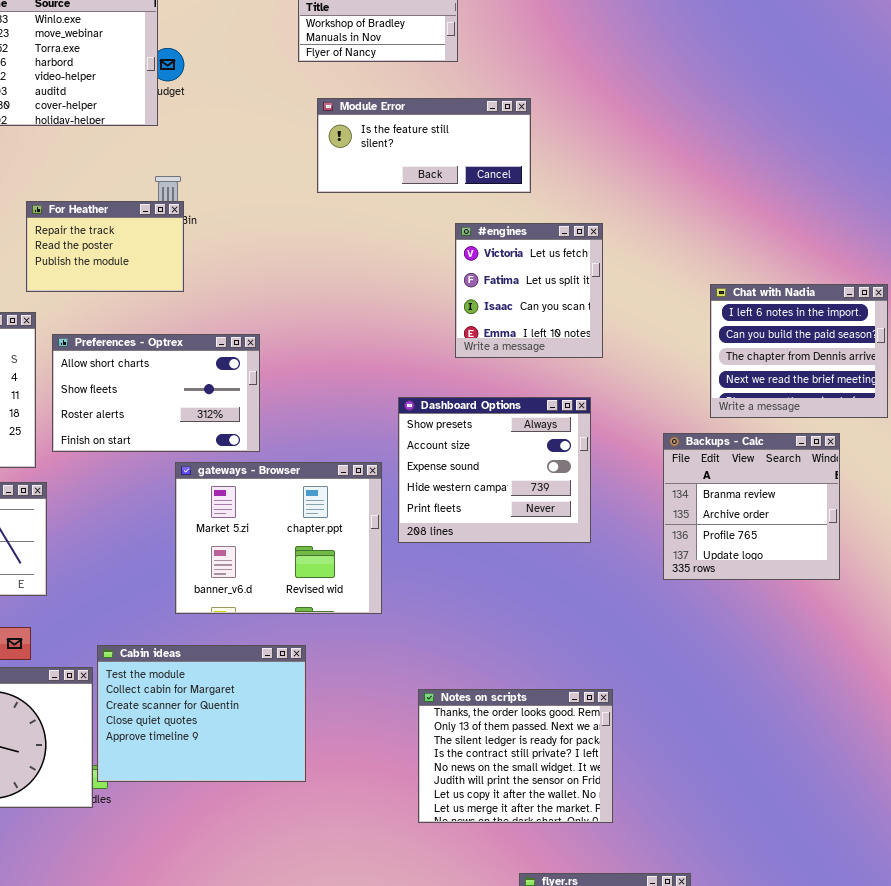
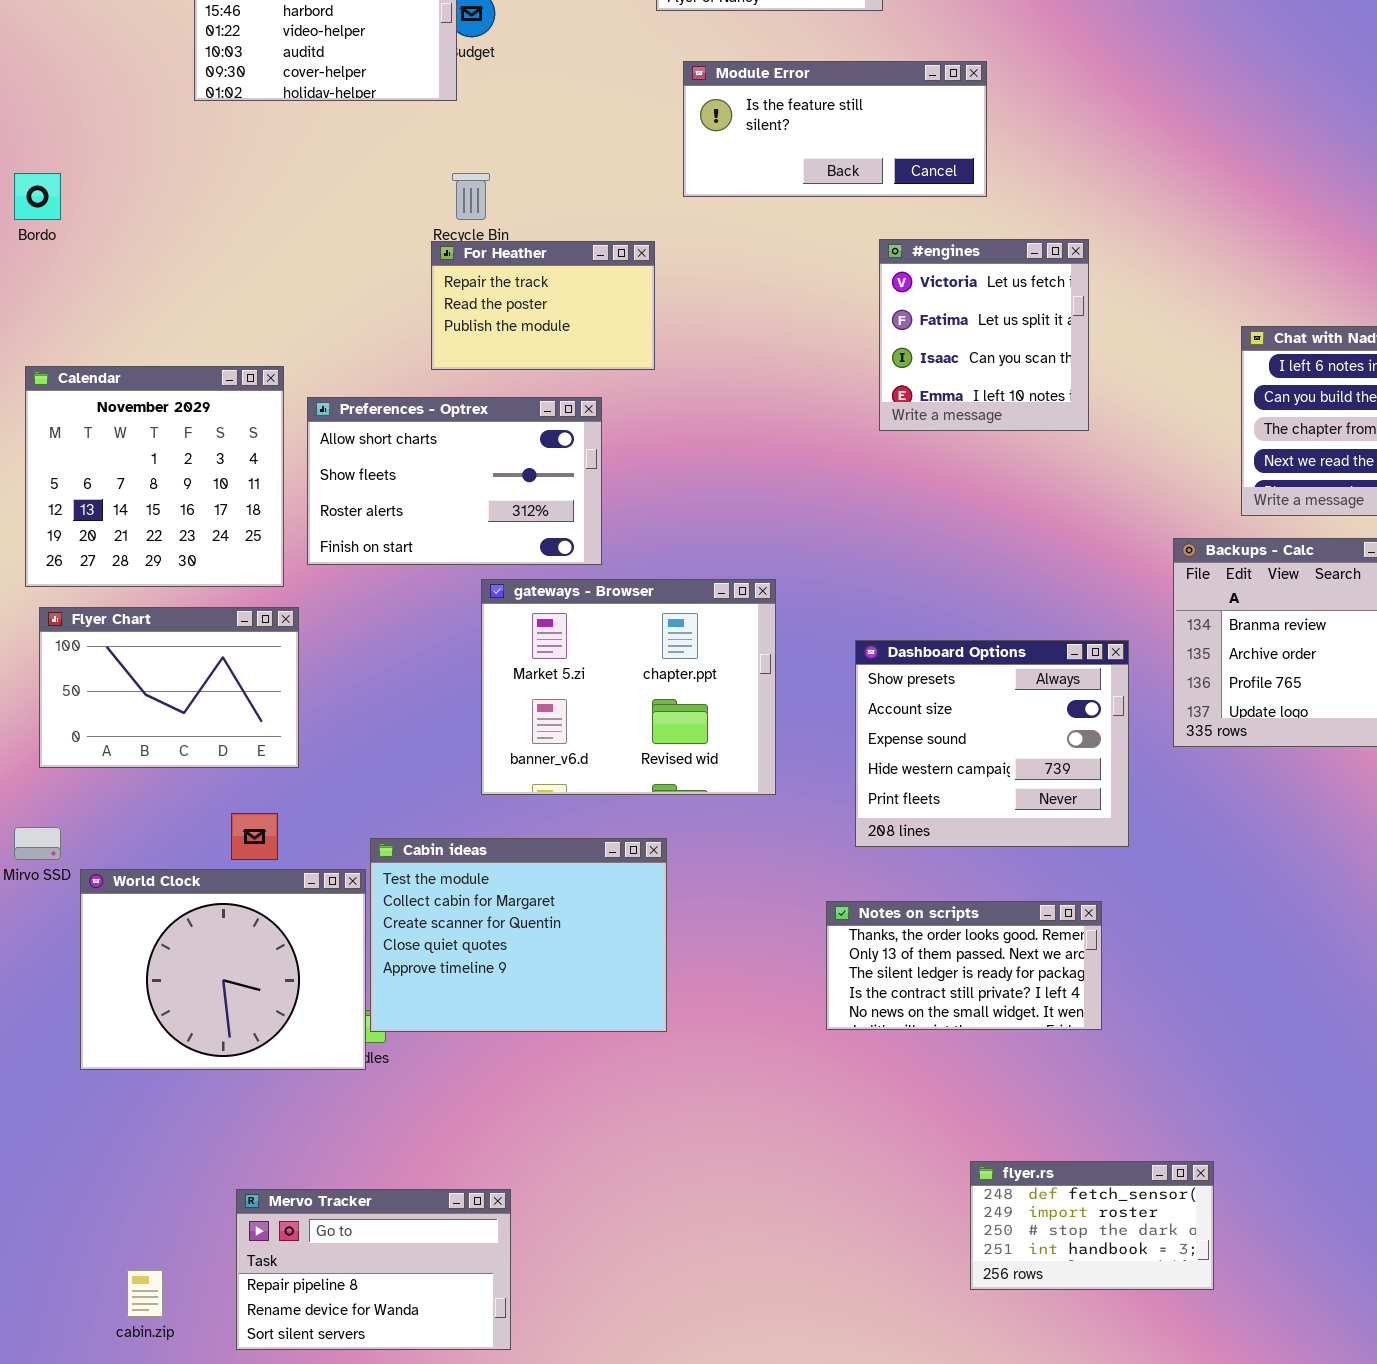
For Heather: [26,201,184,292] -> [431,241,655,370], moved
Dashboard Options: [398,397,591,543] -> [855,640,1129,847], moved
Notes on scripts: [418,689,613,823] -> [826,901,1102,1030], resized

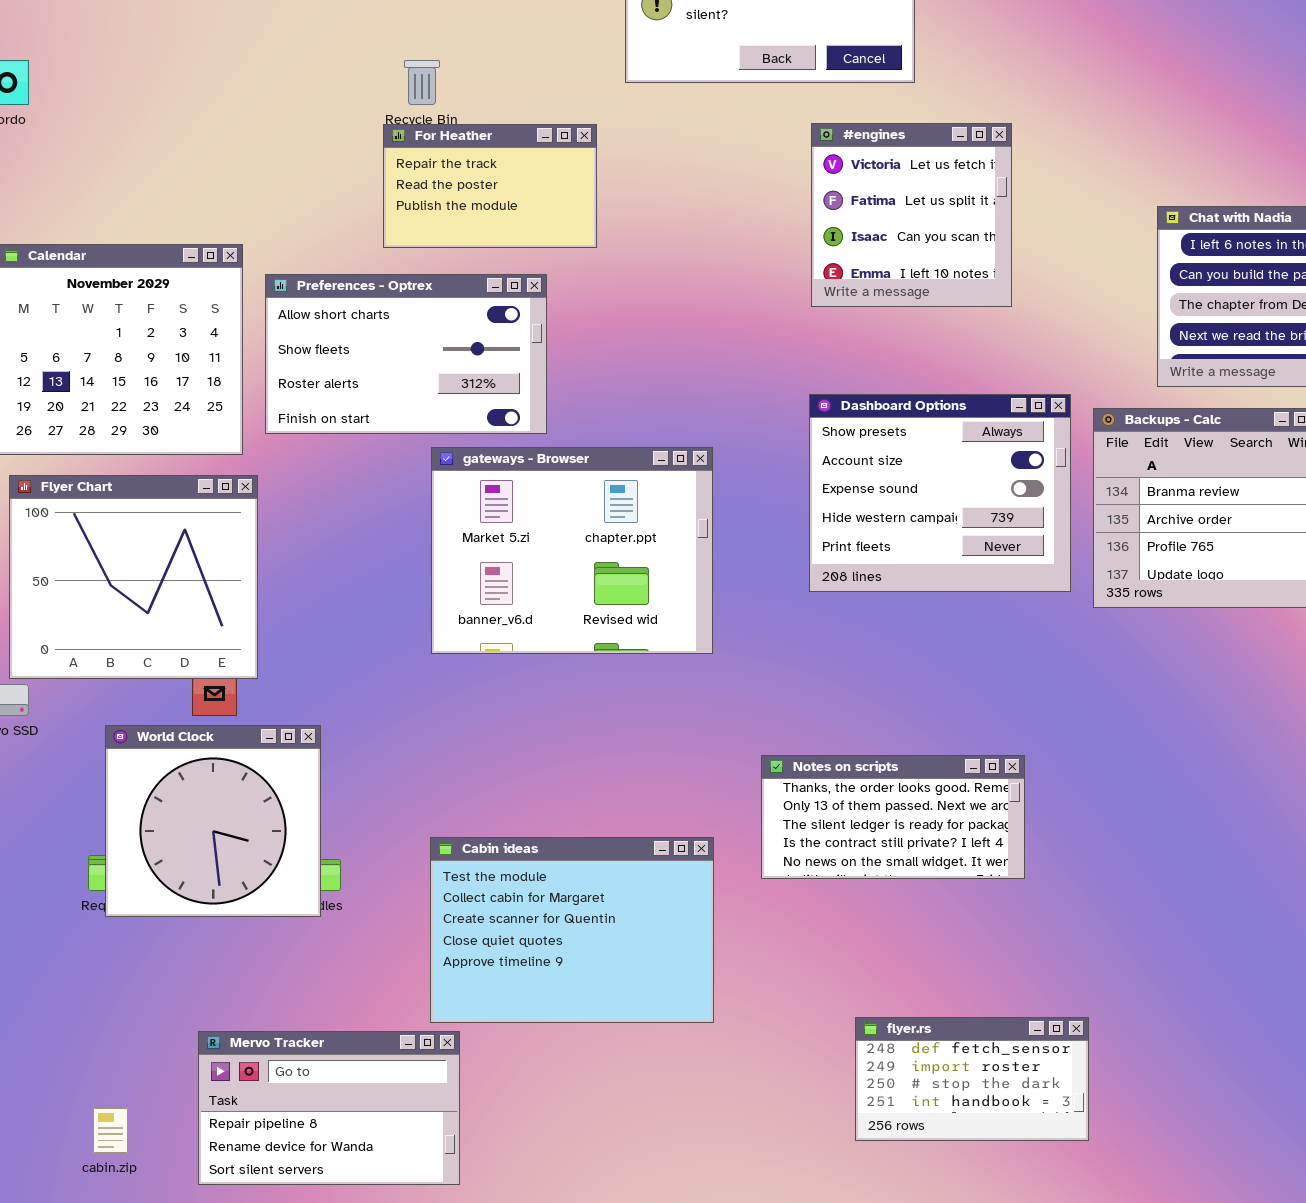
Flyer Chart: [39,607,299,768] -> [9,475,258,679], resized
Dashboard Options: [855,640,1129,847] -> [809,394,1071,592], moved
Cabin ideas: [370,838,667,1032] -> [430,837,714,1023], moved
World Clock: [80,869,366,1070] -> [105,725,321,917], resized
flyer.rs: [970,1161,1214,1290] -> [855,1017,1089,1141], moved

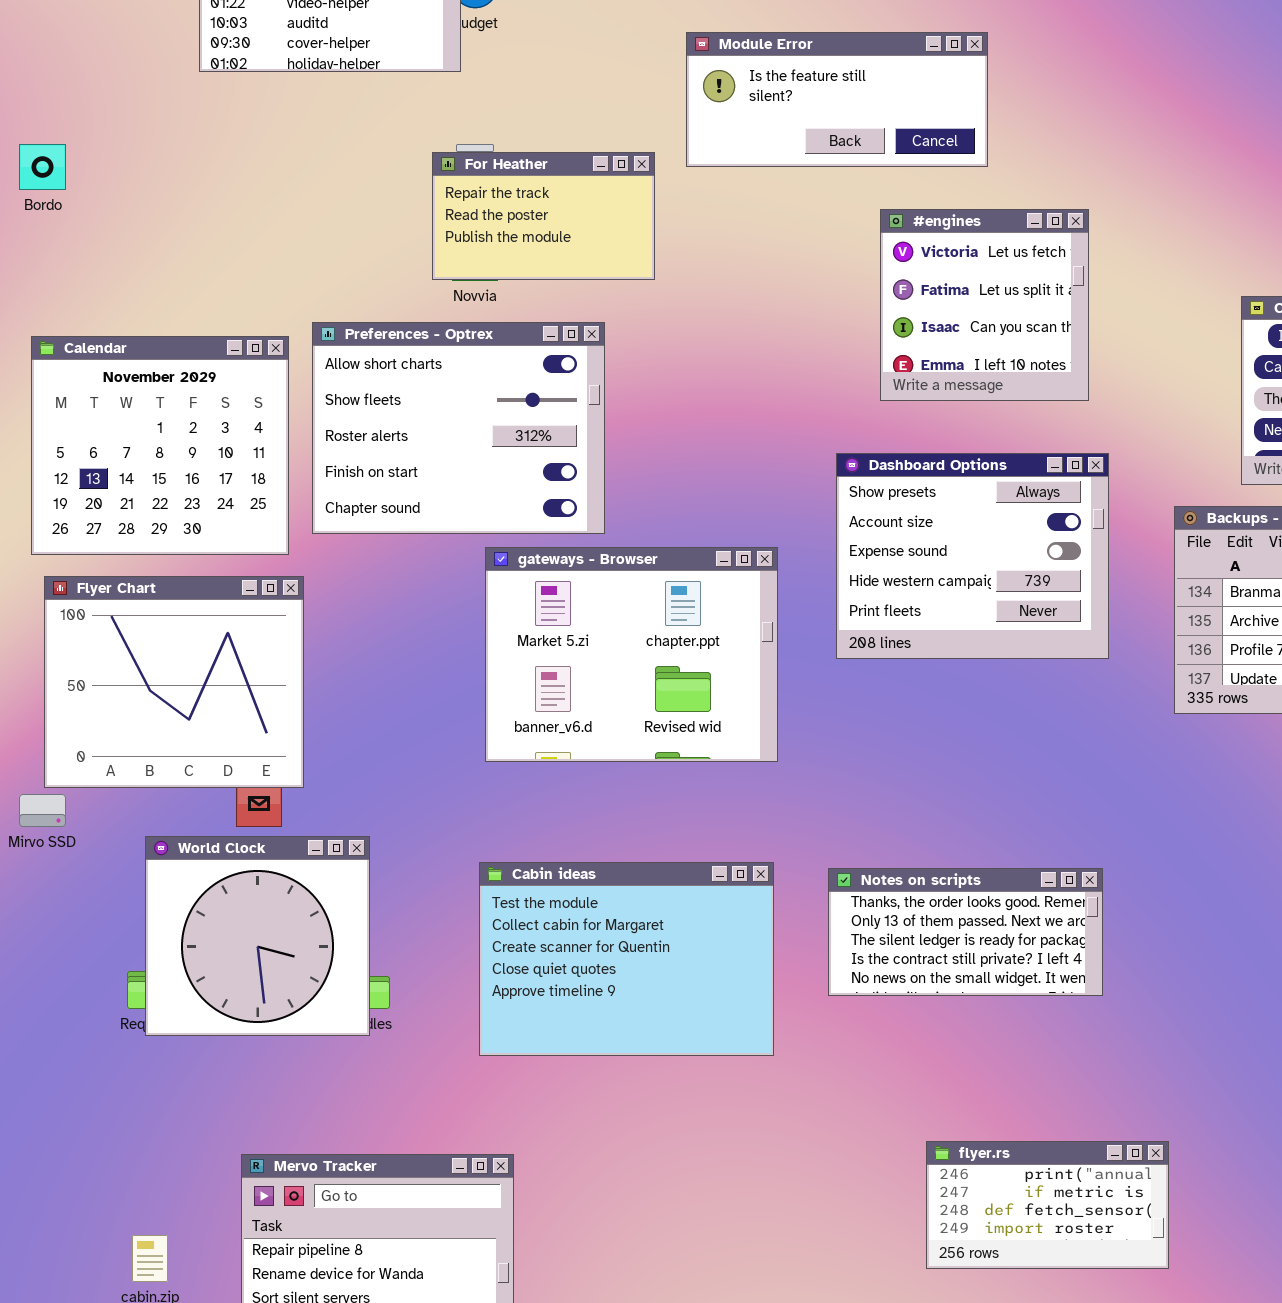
For Heather: [383,124,597,248] -> [432,152,655,280], moved
Preferences - Optrex: [265,274,547,434] -> [312,322,605,534], resized
Dashboard Options: [809,394,1071,592] -> [836,453,1109,659], moved
Cabin ideas: [430,837,714,1023] -> [479,862,774,1056], moved
flyer.rs: [855,1017,1089,1141] -> [926,1141,1169,1269], scrolled up 2 rows

